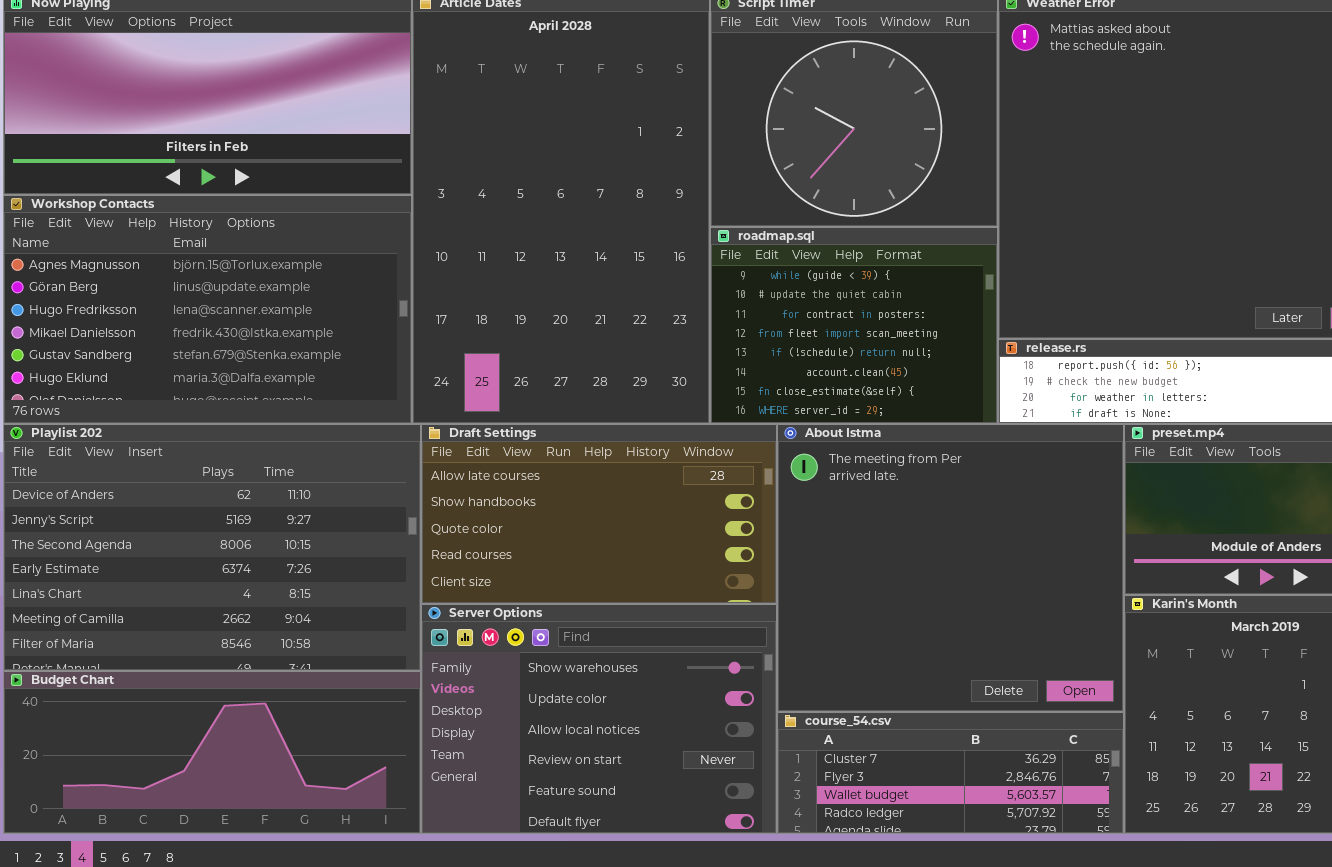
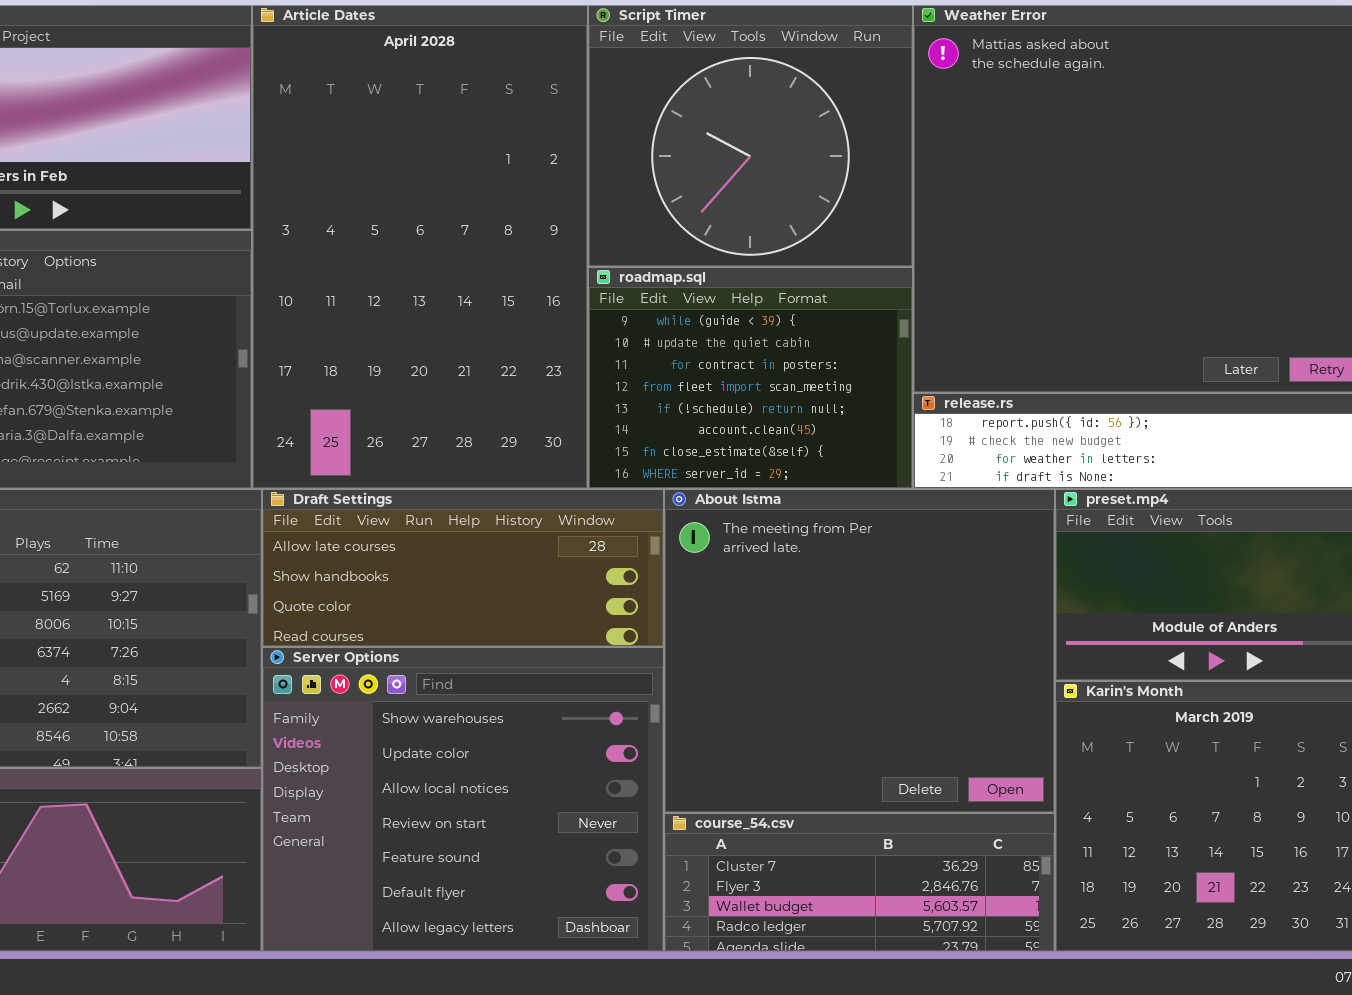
Draft Settings: [421,424,777,604] -> [262,489,664,647], resized
Server Options: [421,604,777,834] -> [262,647,664,952], resized

